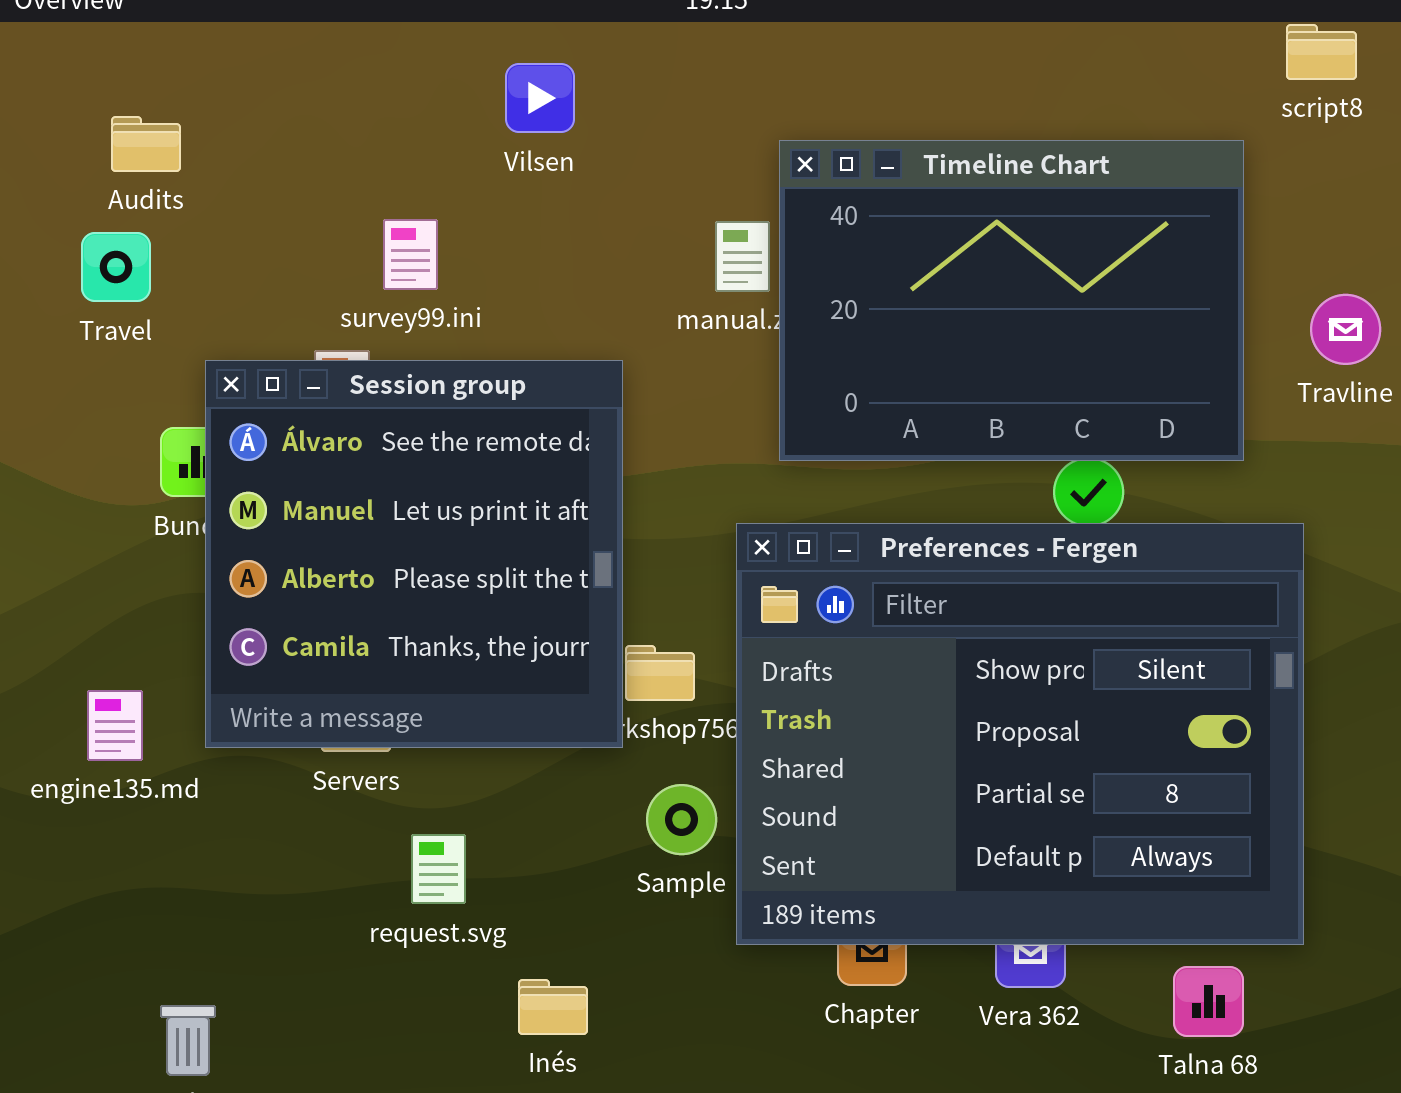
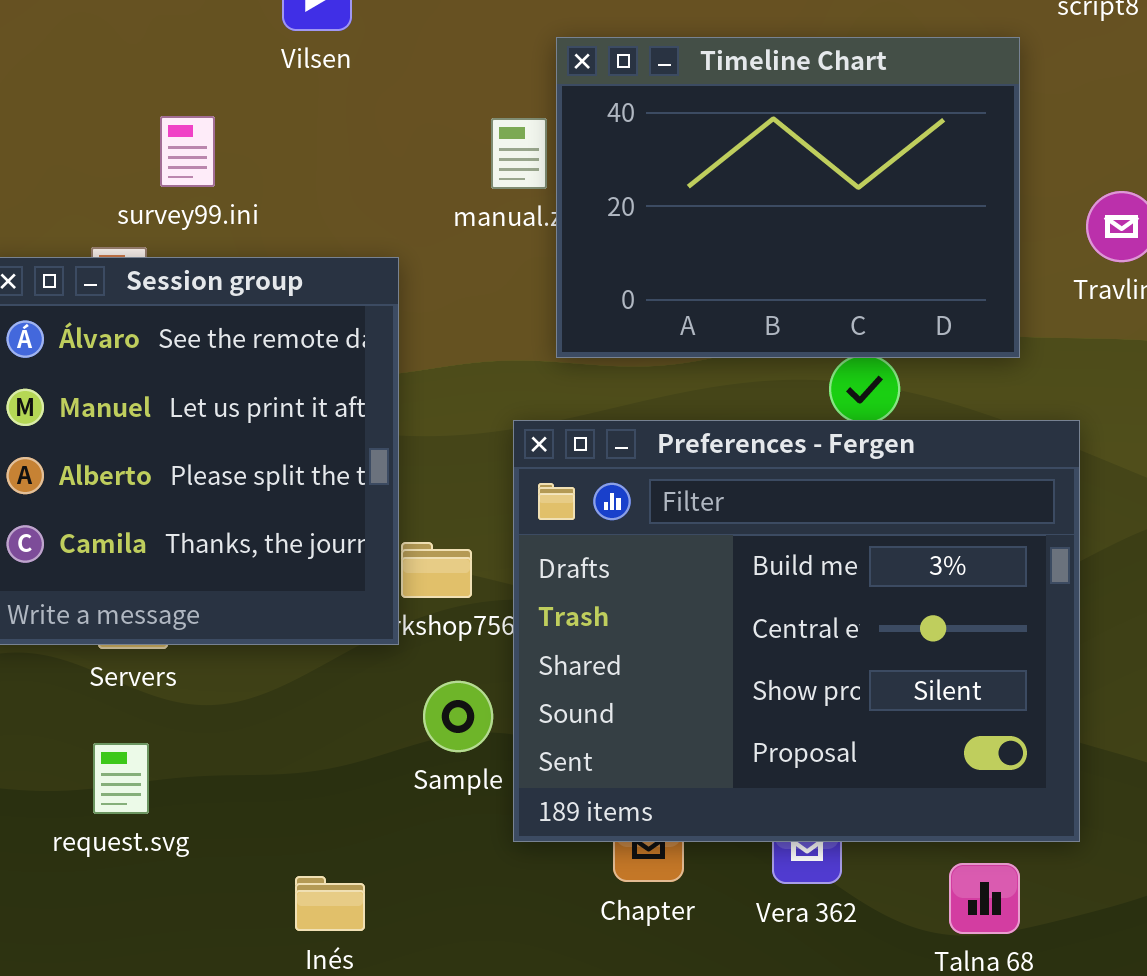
Preferences - Fergen: [736,523,1304,945] -> [513,420,1080,842], scrolled up 2 rows
request.svg: [411,834,466,904] -> [93,743,149,814], moved

